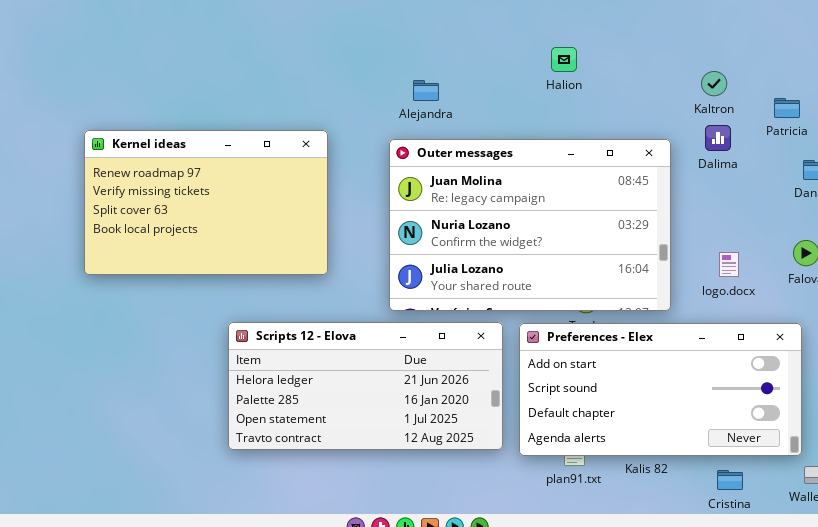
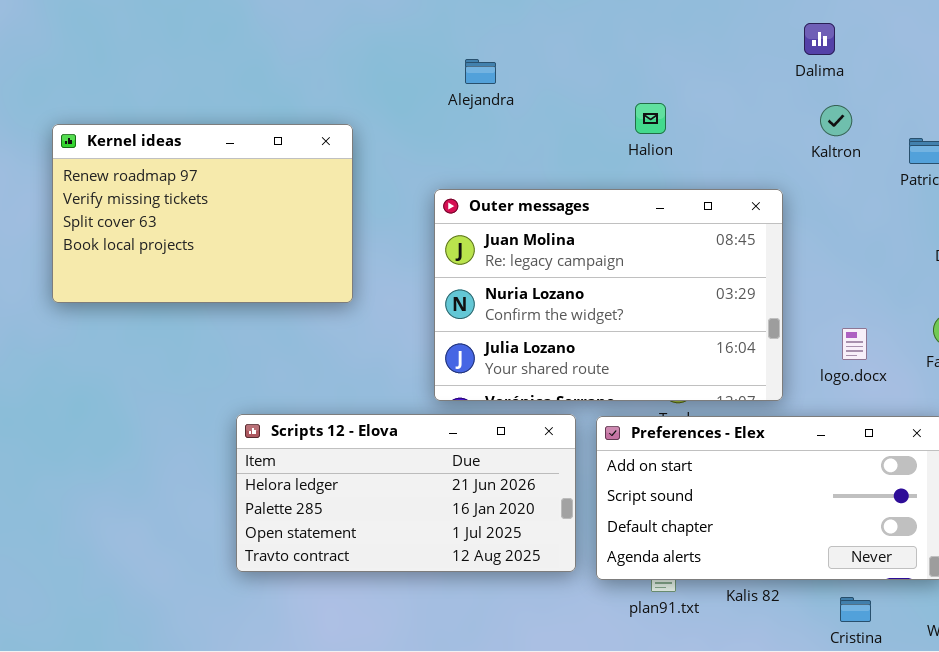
Halion: [551,47,577,72] -> [635,103,666,134], moved
Alejandra: [413,80,439,101] -> [465,59,496,84], moved
Dalima: [705,125,731,151] -> [804,23,835,55], moved
Kernel ideas: [84,130,328,275] -> [52,124,353,303], moved

